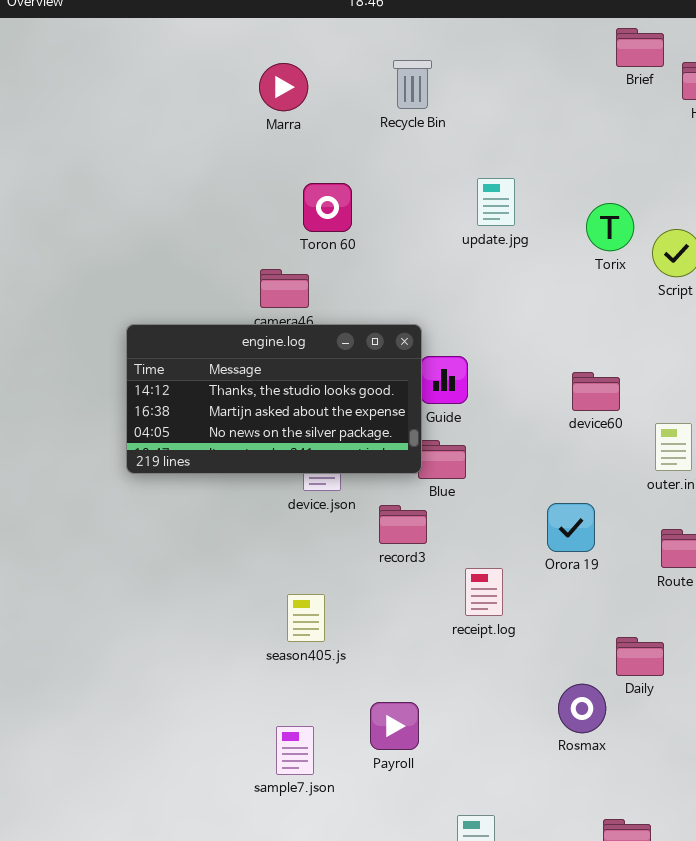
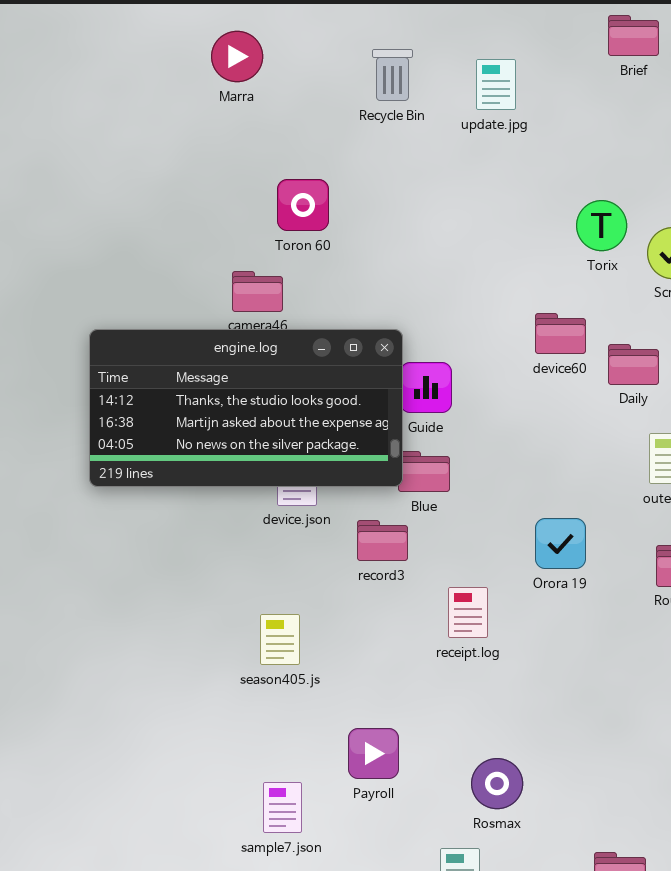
Marra: [259,63,308,111] -> [211,31,263,82], moved
update.jpg: [477,178,515,226] -> [476,59,516,110], moved
device60: [572,372,620,411] -> [535,313,586,354], moved
Daily: [616,637,664,676] -> [608,344,659,385], moved
Rosmax: [558,684,606,733] -> [471,758,523,809], moved
sample7.json: [276,726,314,775] -> [263,782,302,833], moved

